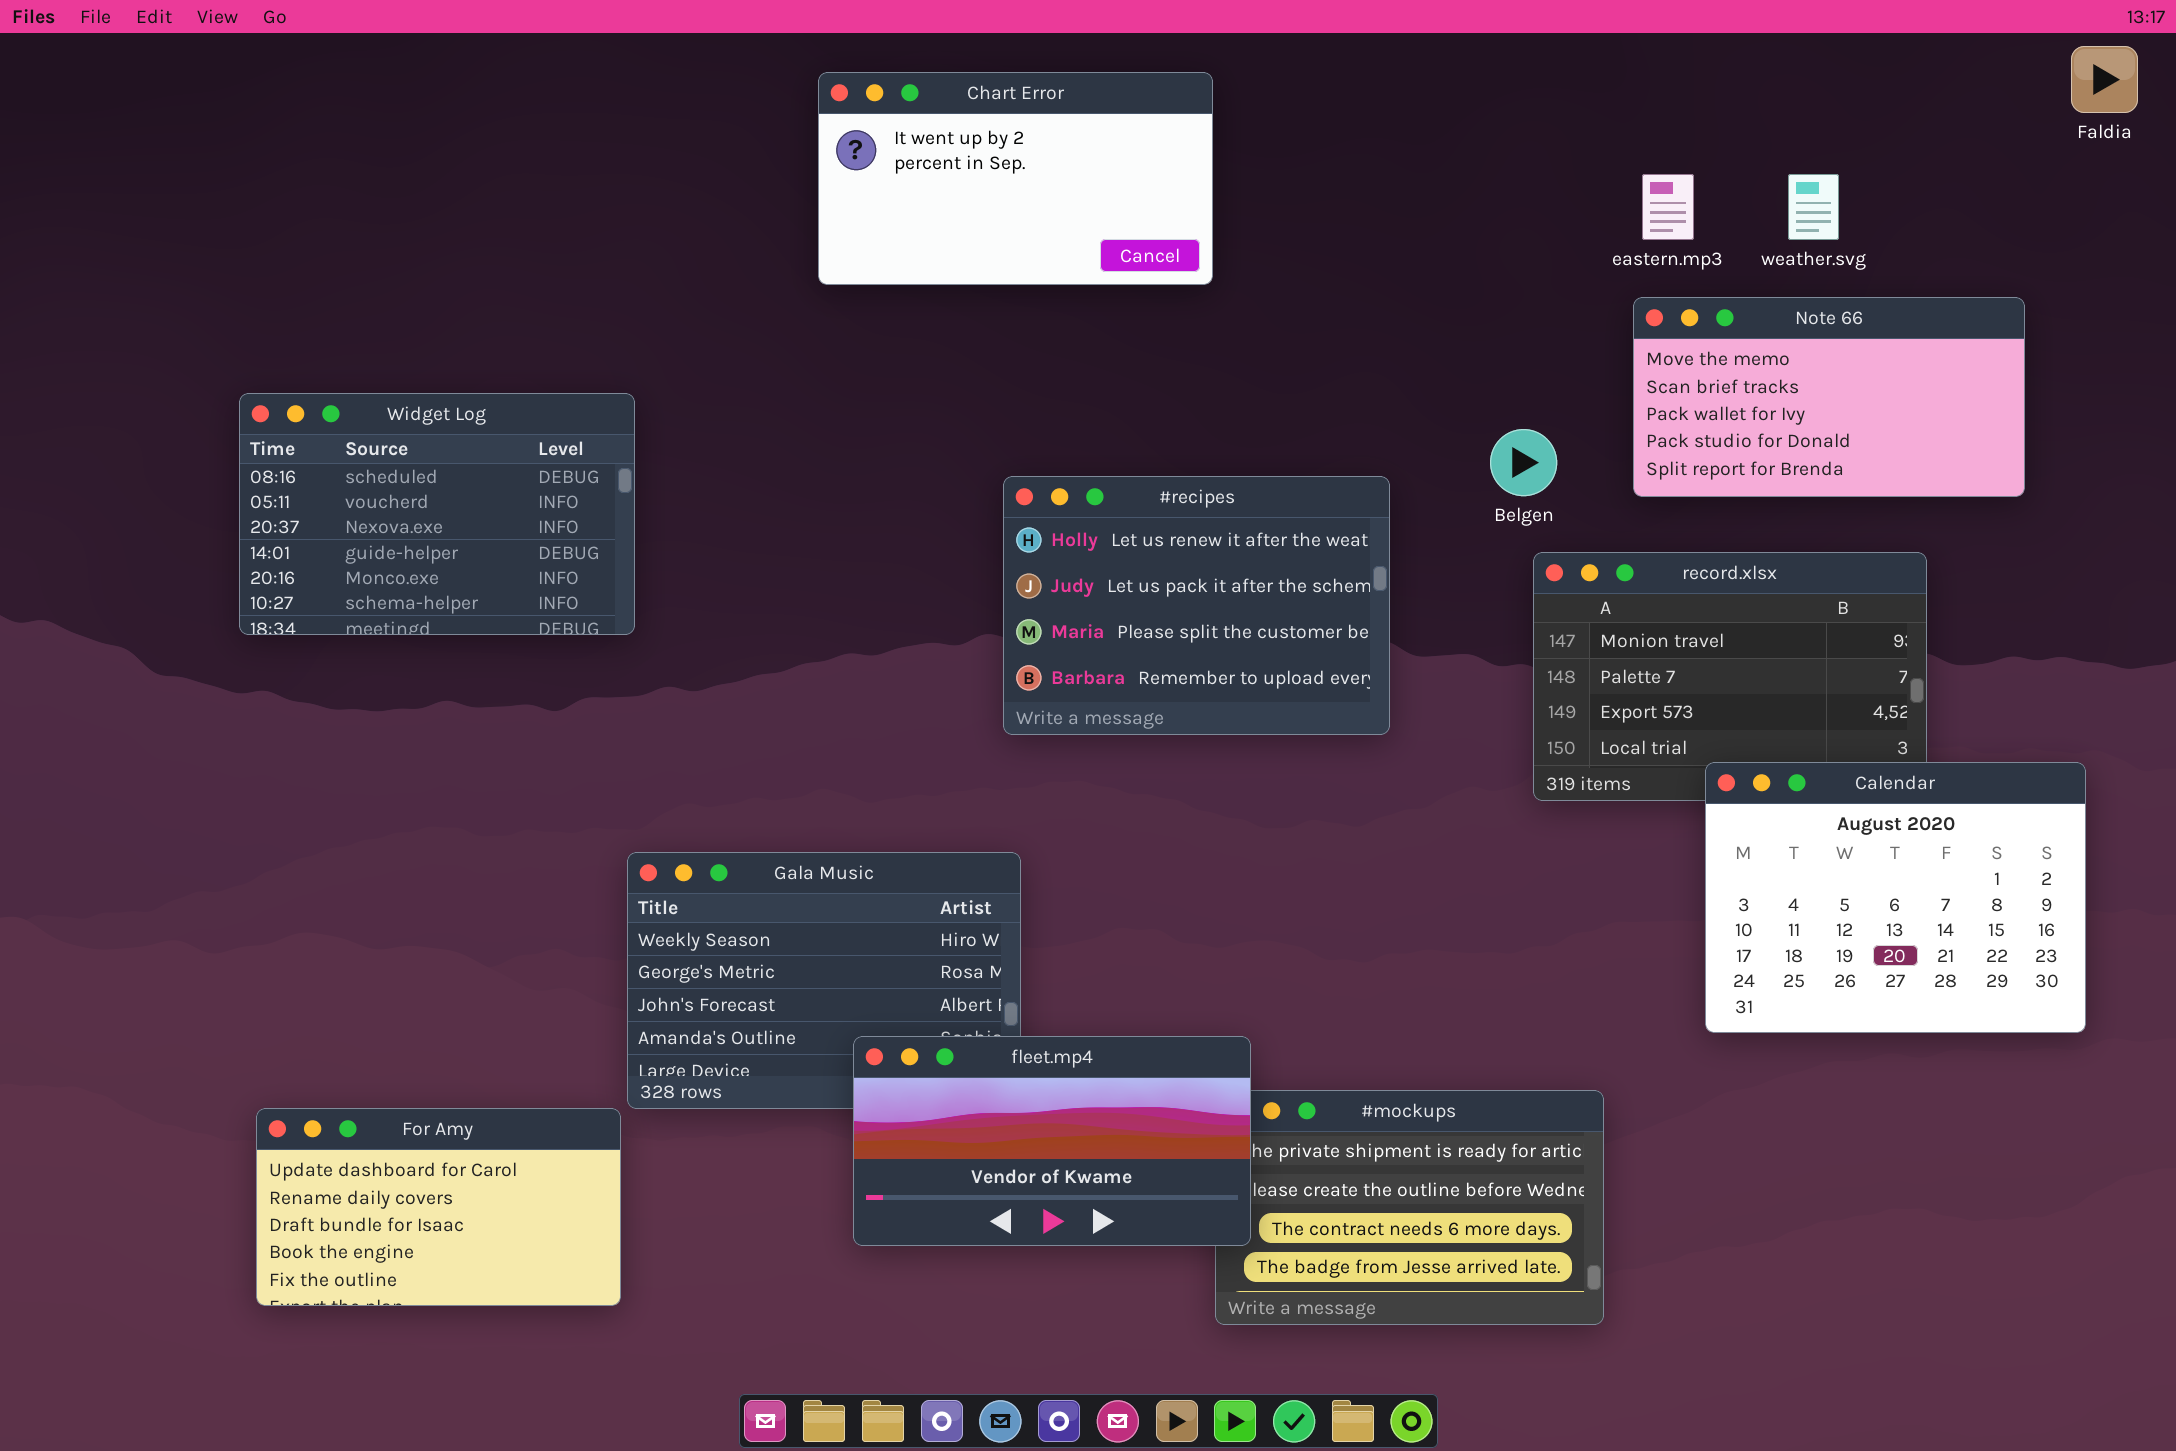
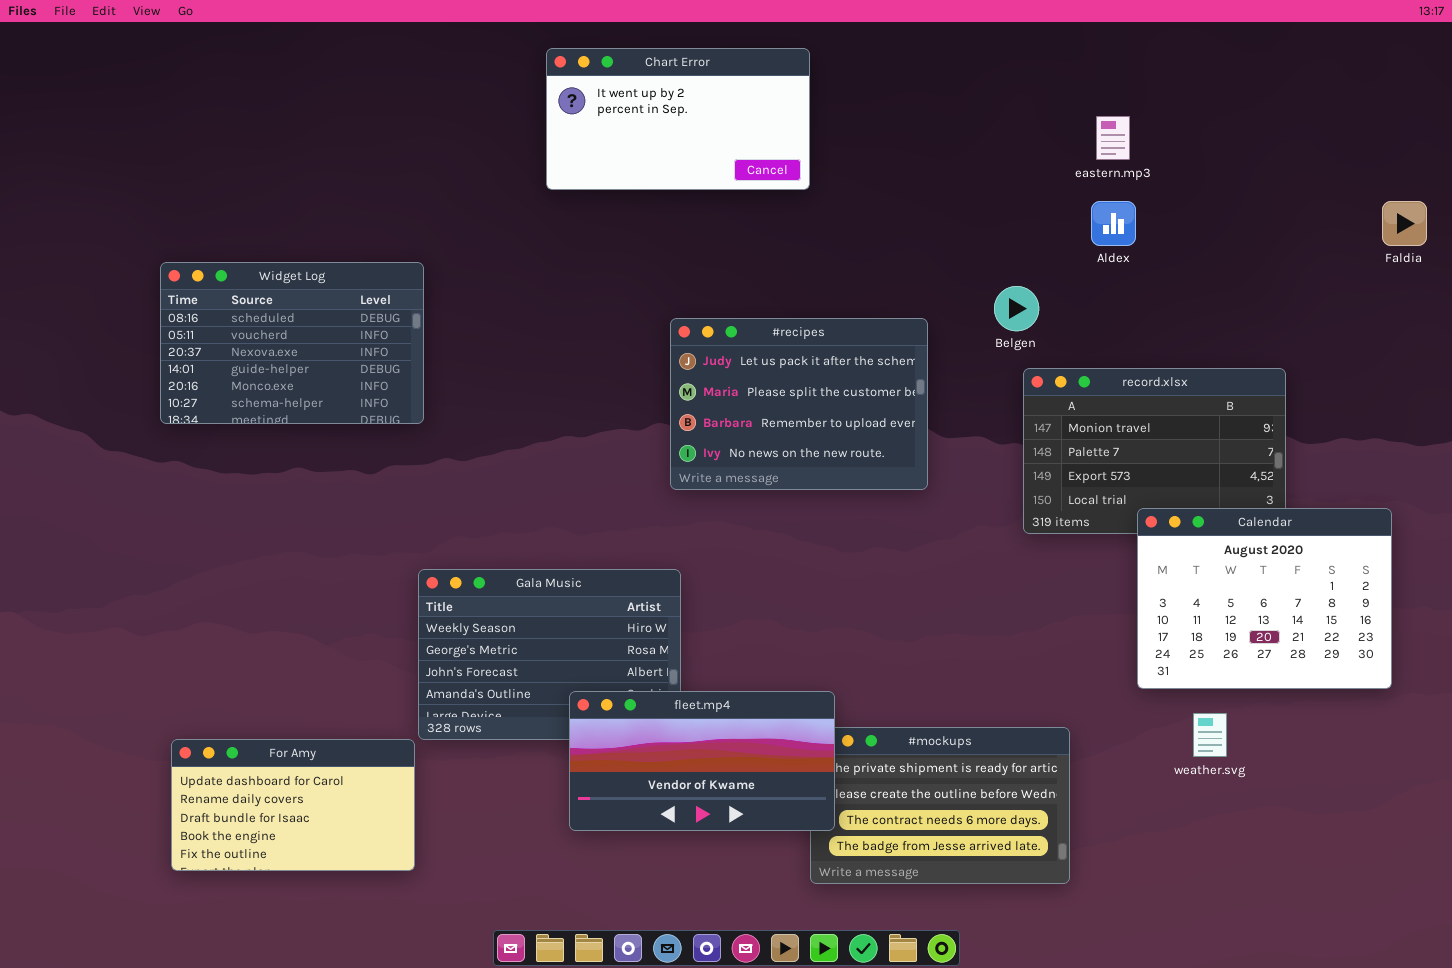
Faldia: [2071,46,2138,113] -> [1382,201,1427,246], moved
weather.svg: [1788,174,1839,240] -> [1193,713,1227,757], moved
Note 66: [1633,297,2025,497] -> none, closed
#recipes: [1003,476,1390,735] -> [670,318,928,490], scrolled down 1 row

